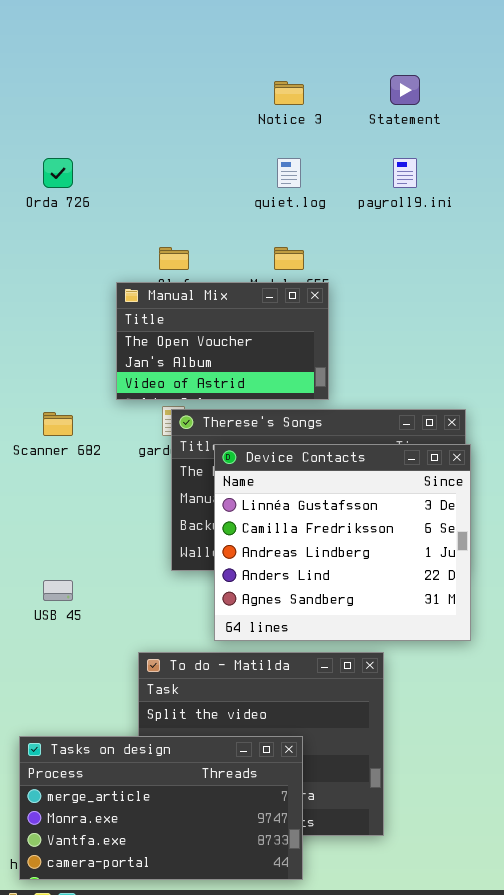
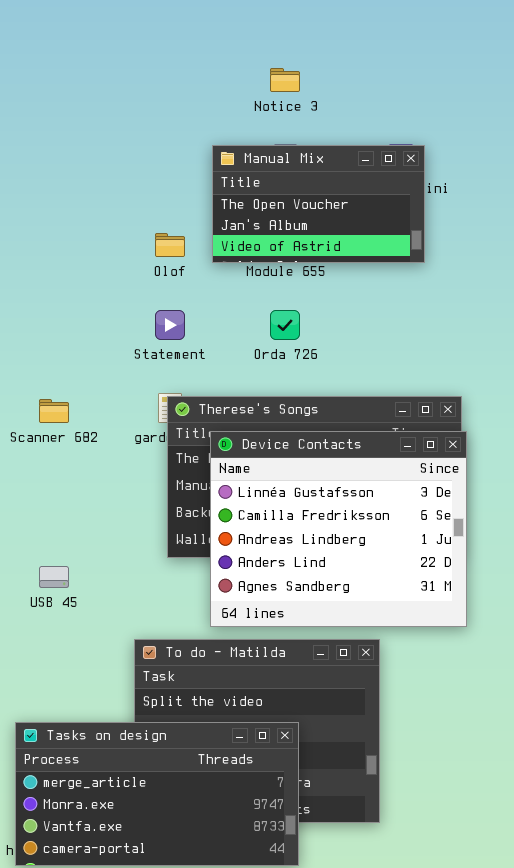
Statement: [390,75,420,105] -> [155,310,185,340], moved
Orda 726: [43,158,73,188] -> [270,310,300,340], moved
Manual Mix: [116,282,329,400] -> [212,145,425,263], moved

